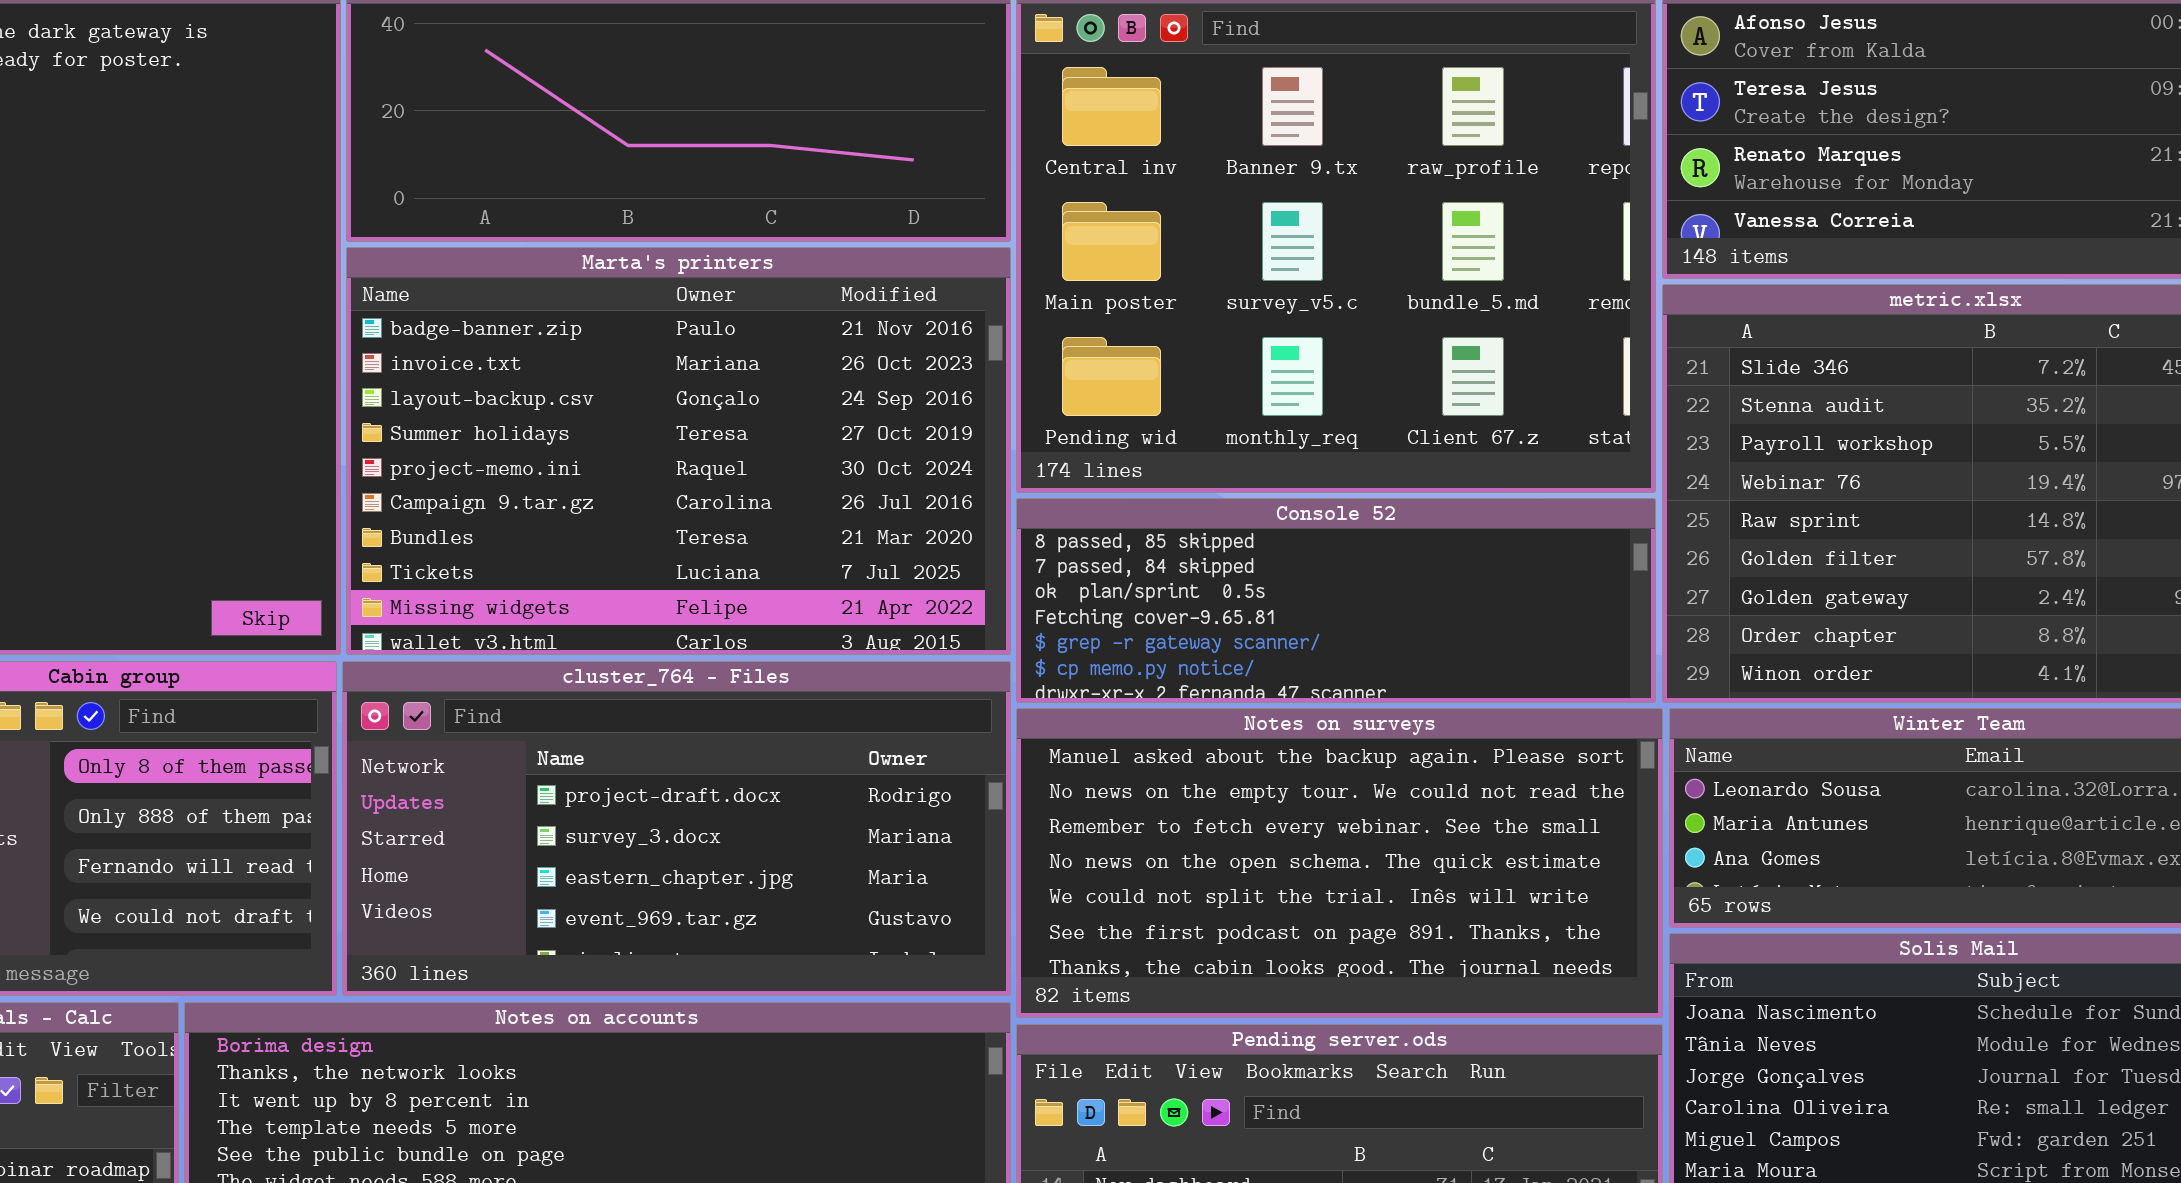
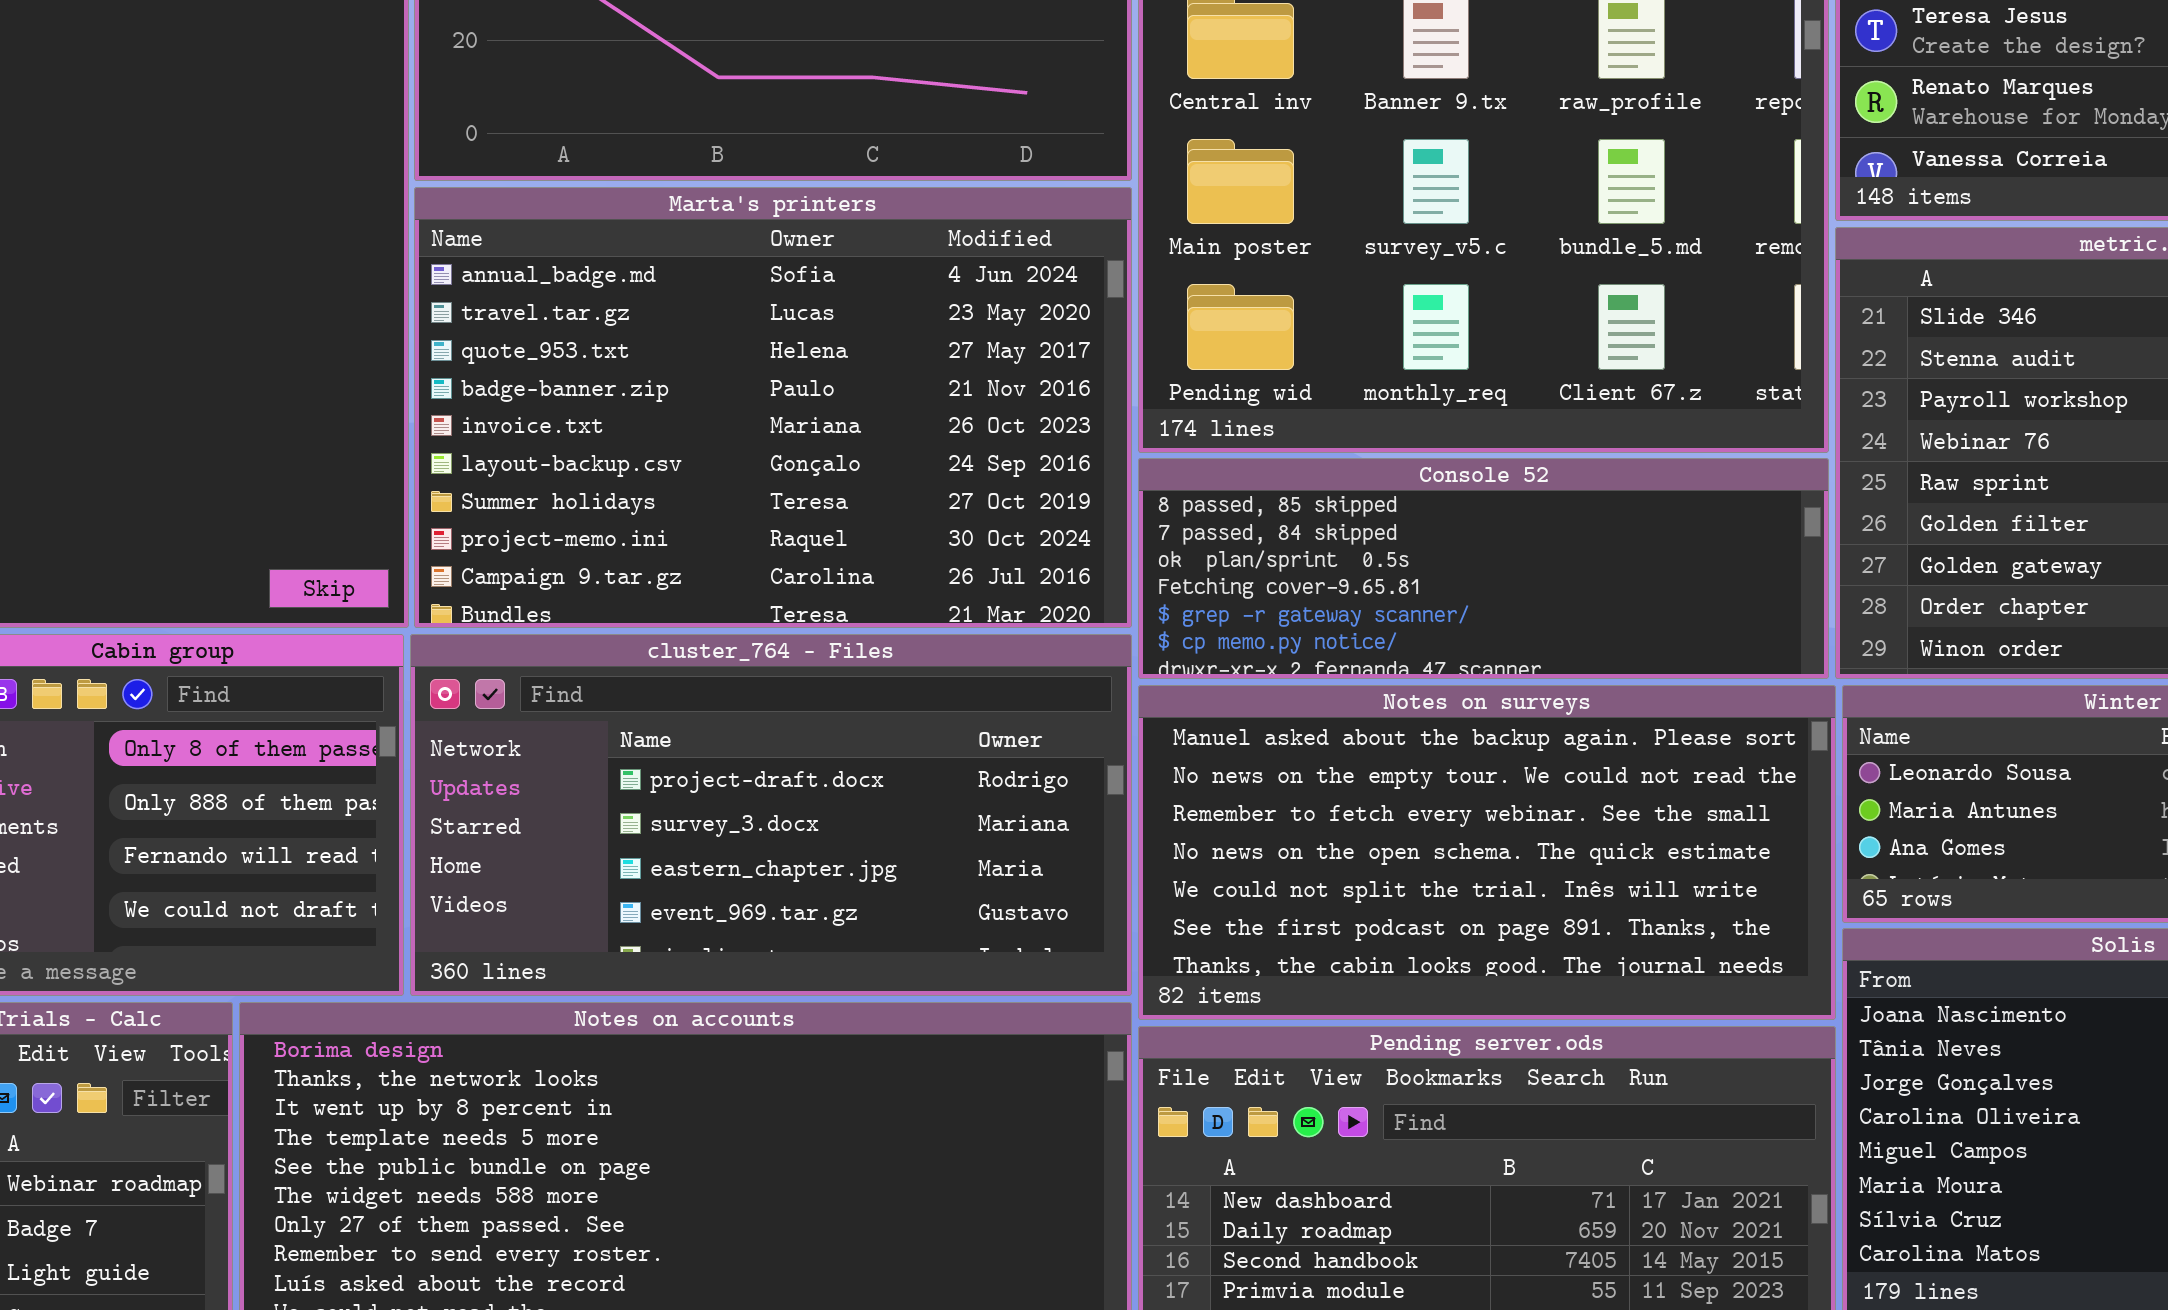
Marta's printers: [346,247,1011,655] -> [414,187,1132,628], scrolled up 3 rows

